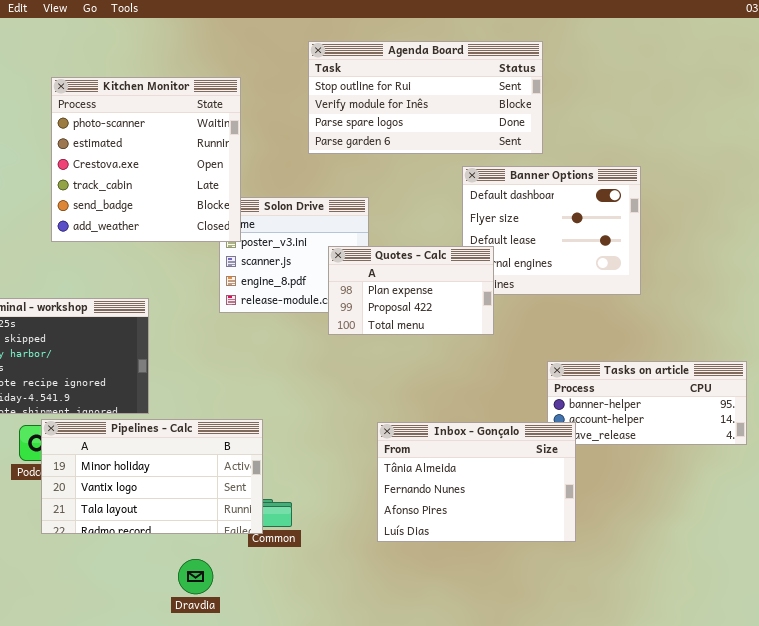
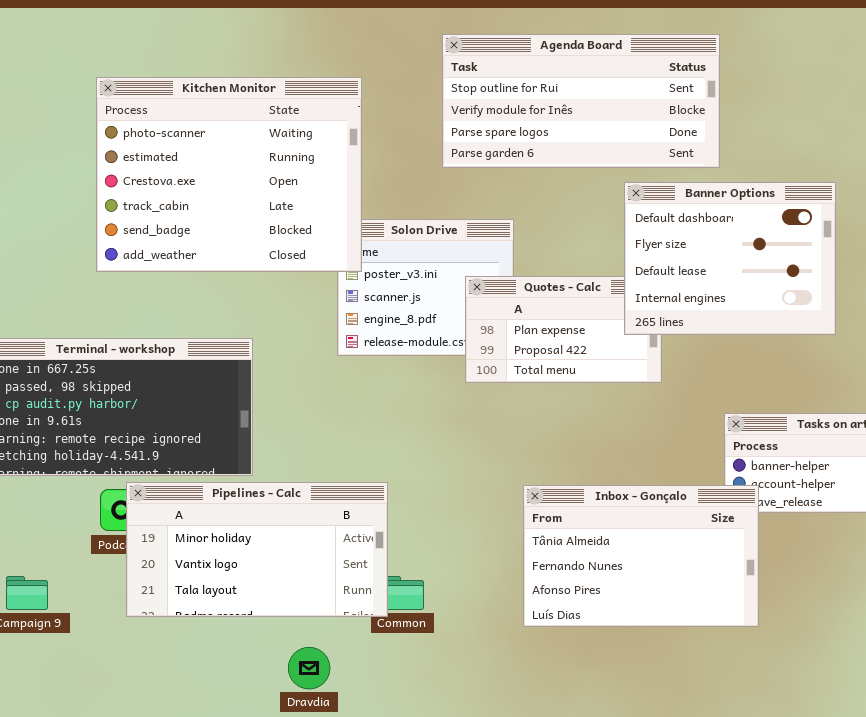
Kitchen Monitor: [51,77,241,242] -> [96,77,362,272], resized
Banner Options: [462,166,641,295] -> [624,182,836,335], raised

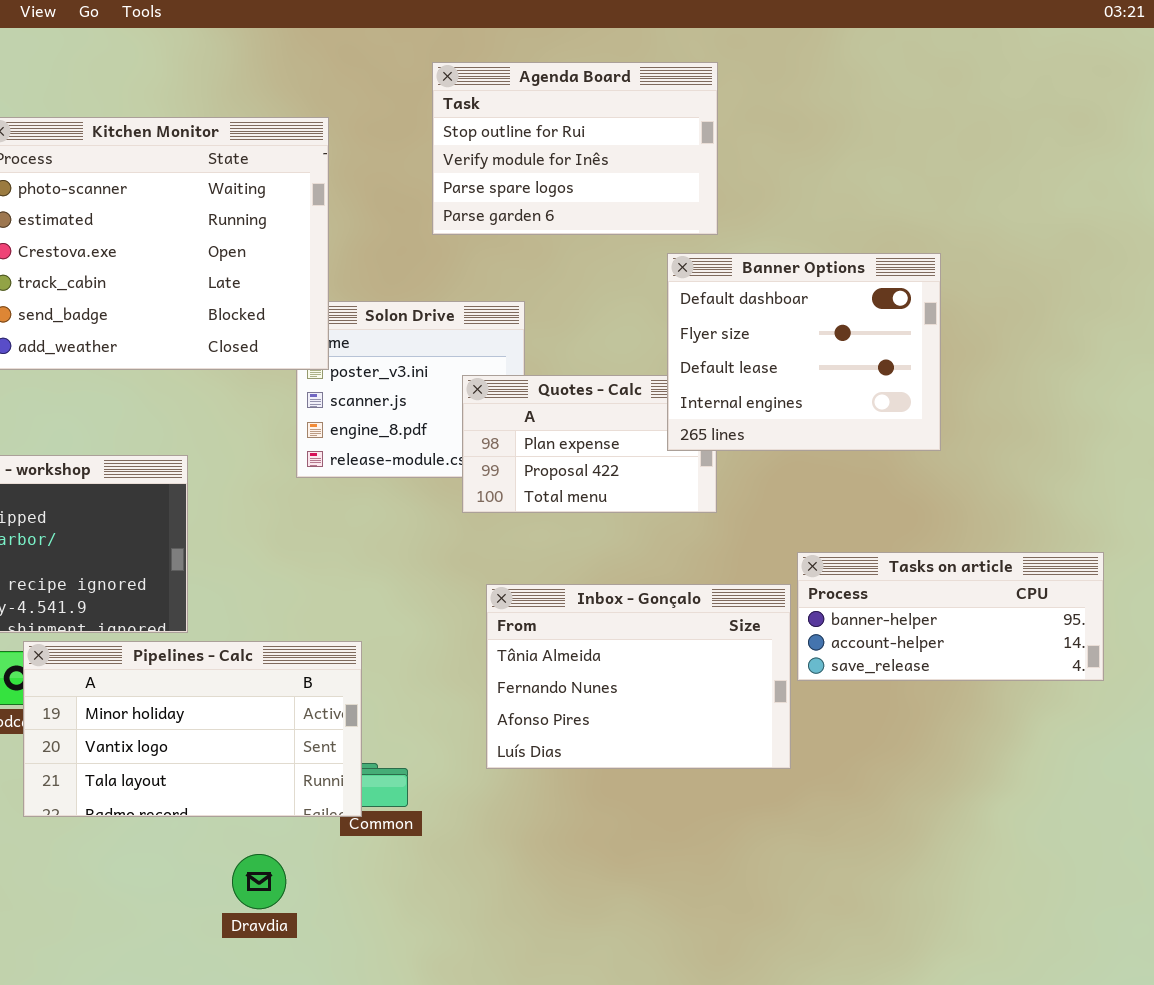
Agenda Board: [442,34,720,168] -> [432,62,718,235], resized
Inbox - Gonçalo: [523,485,759,627] -> [486,584,791,769], moved

